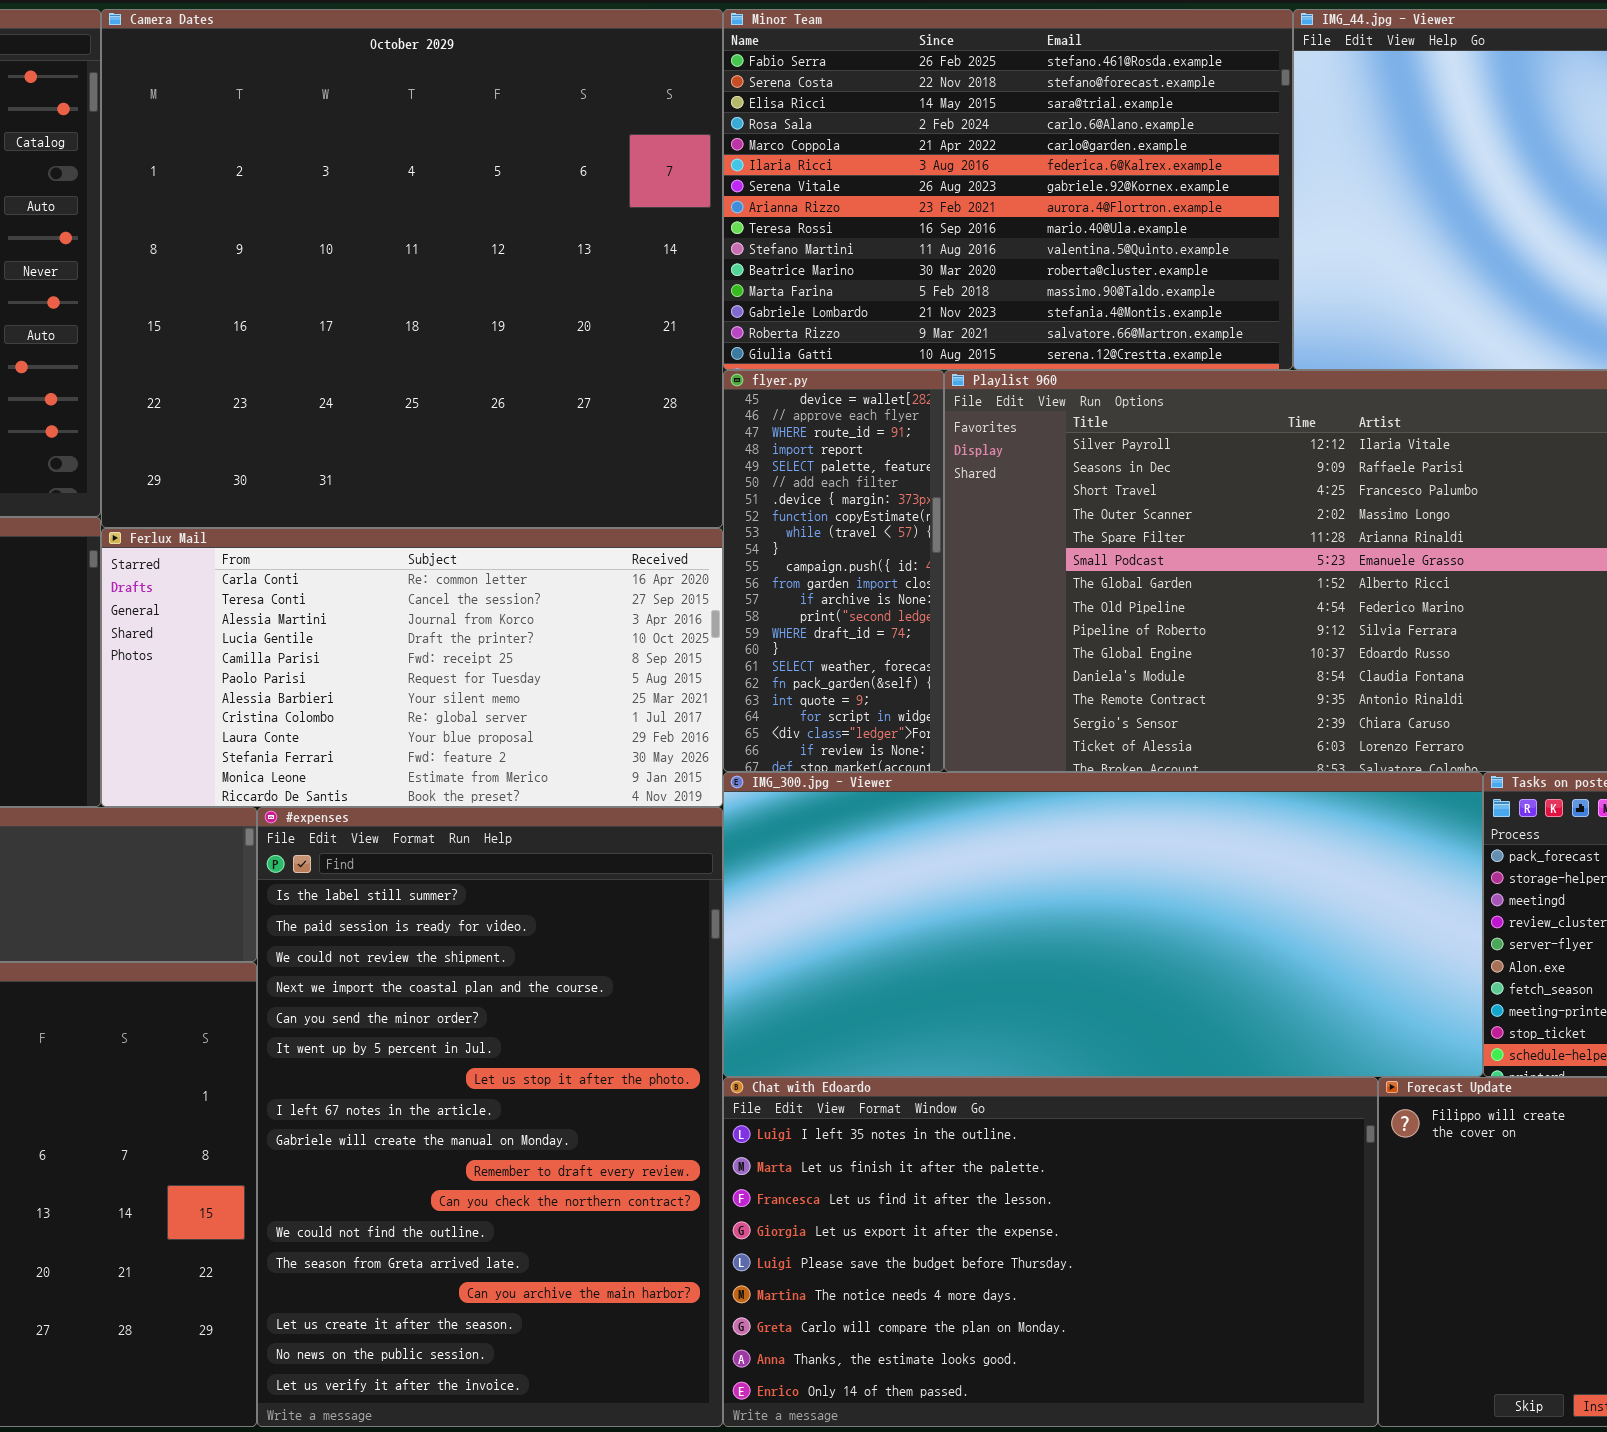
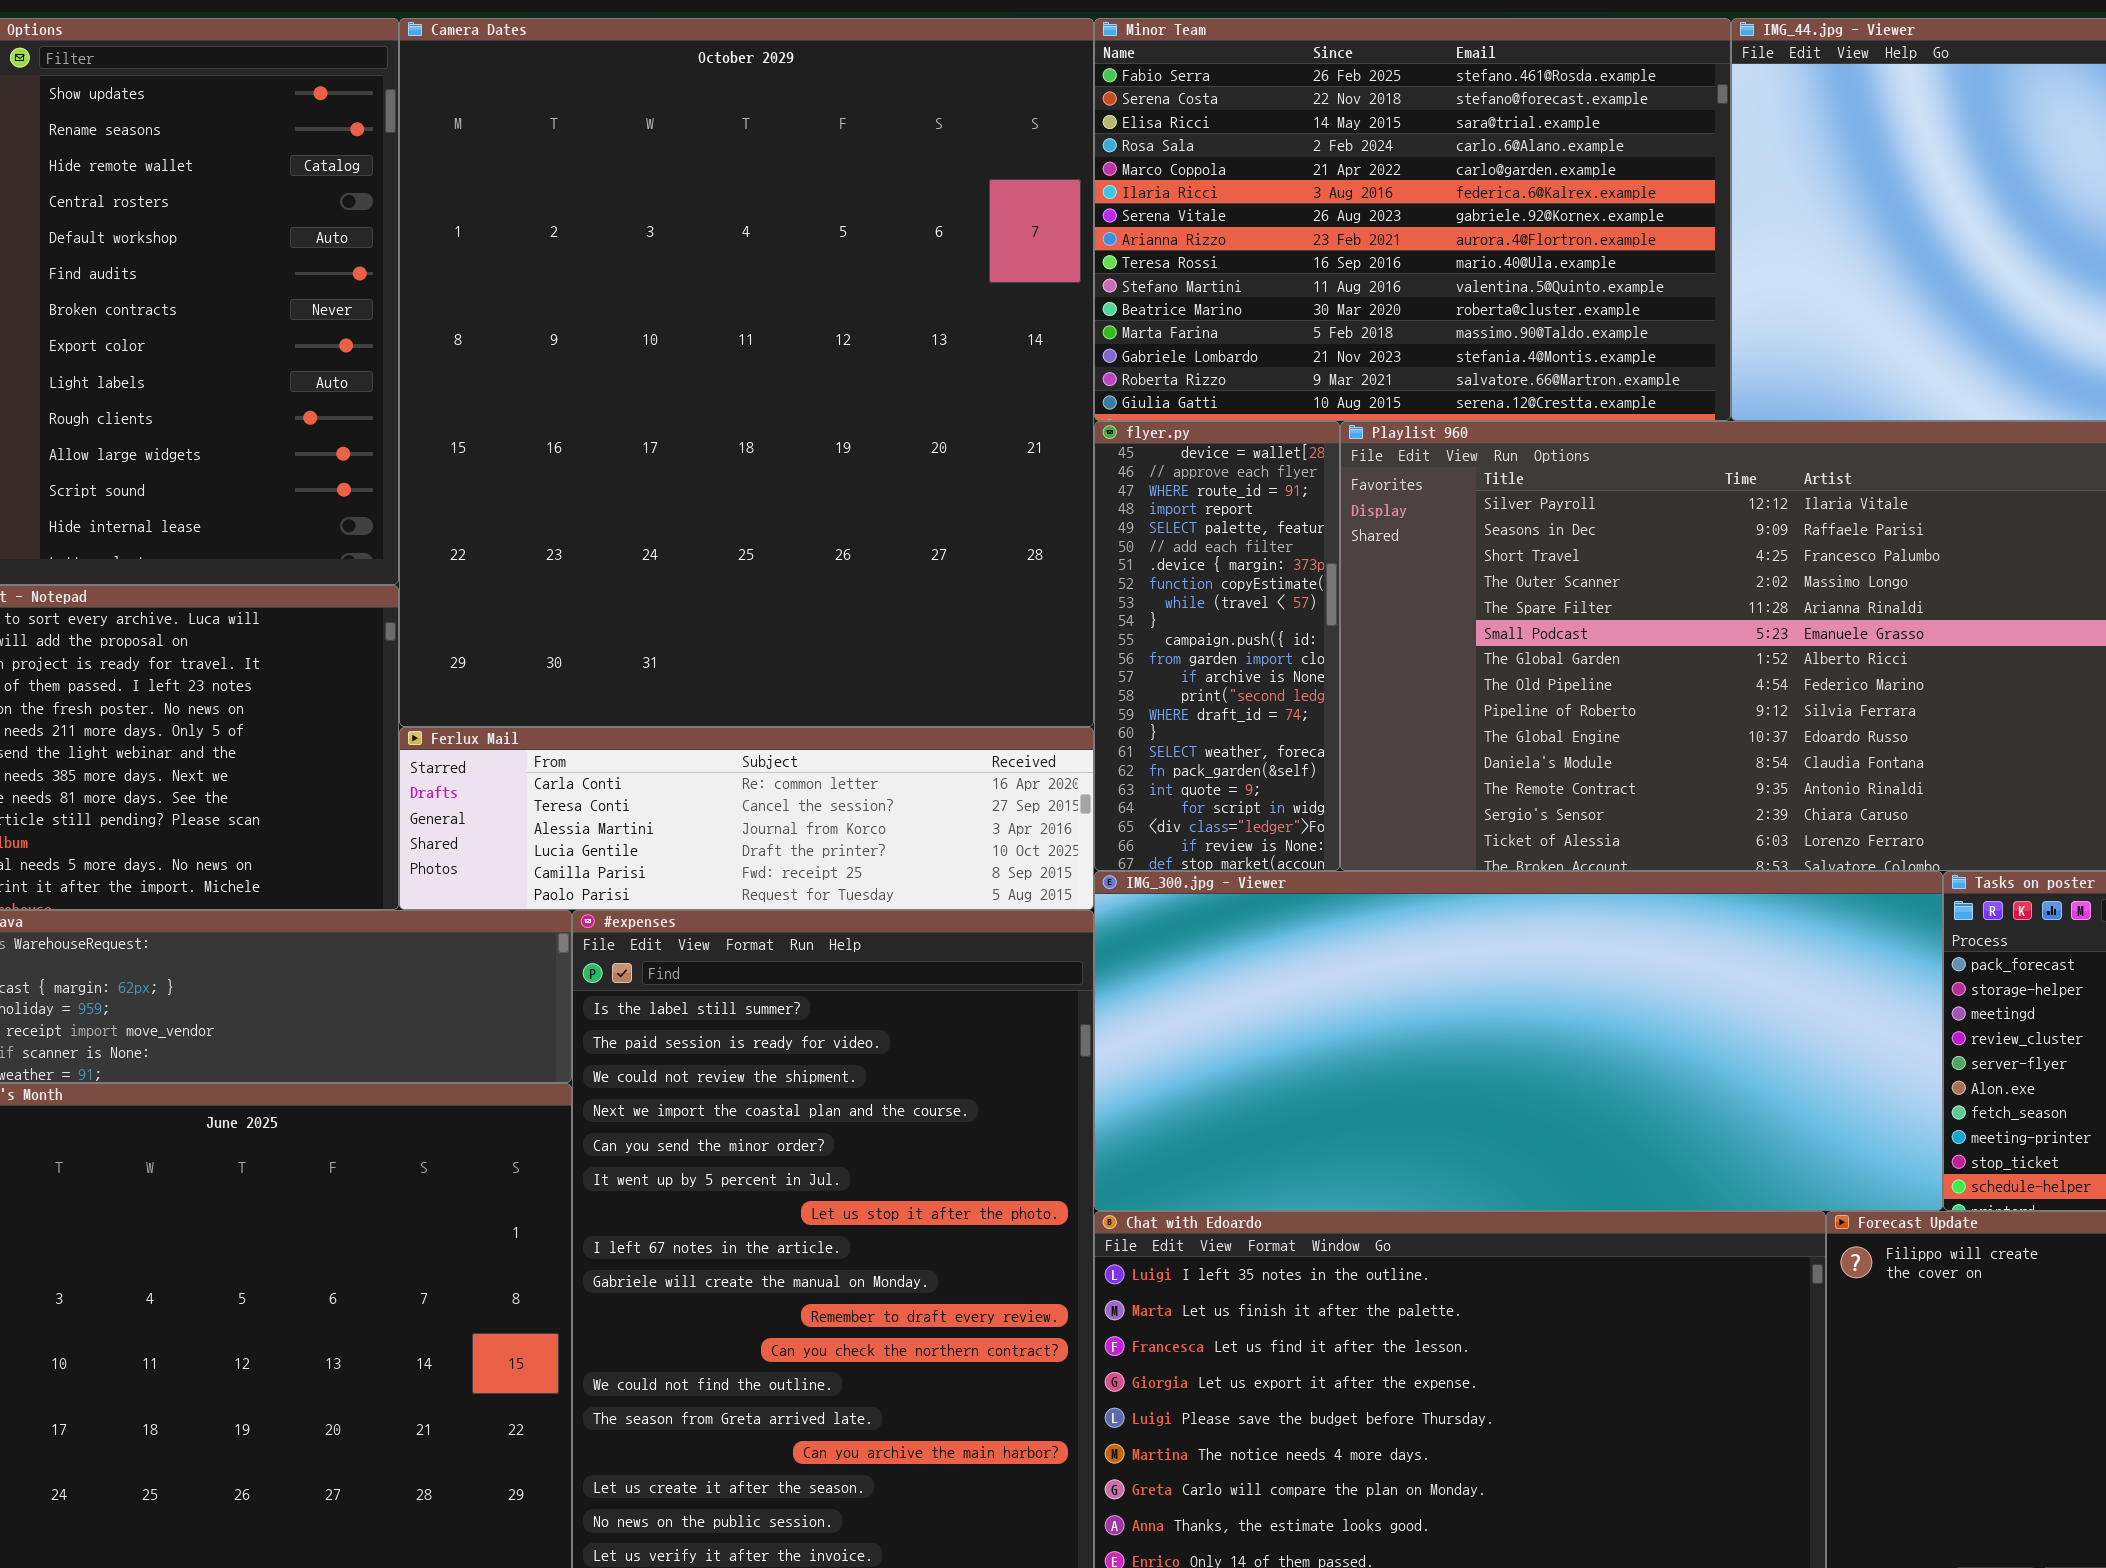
Camera Dates: [101,9,723,528] -> [399,18,1094,727], resized
Ferlux Mail: [101,528,723,807] -> [399,727,1094,910], resized

